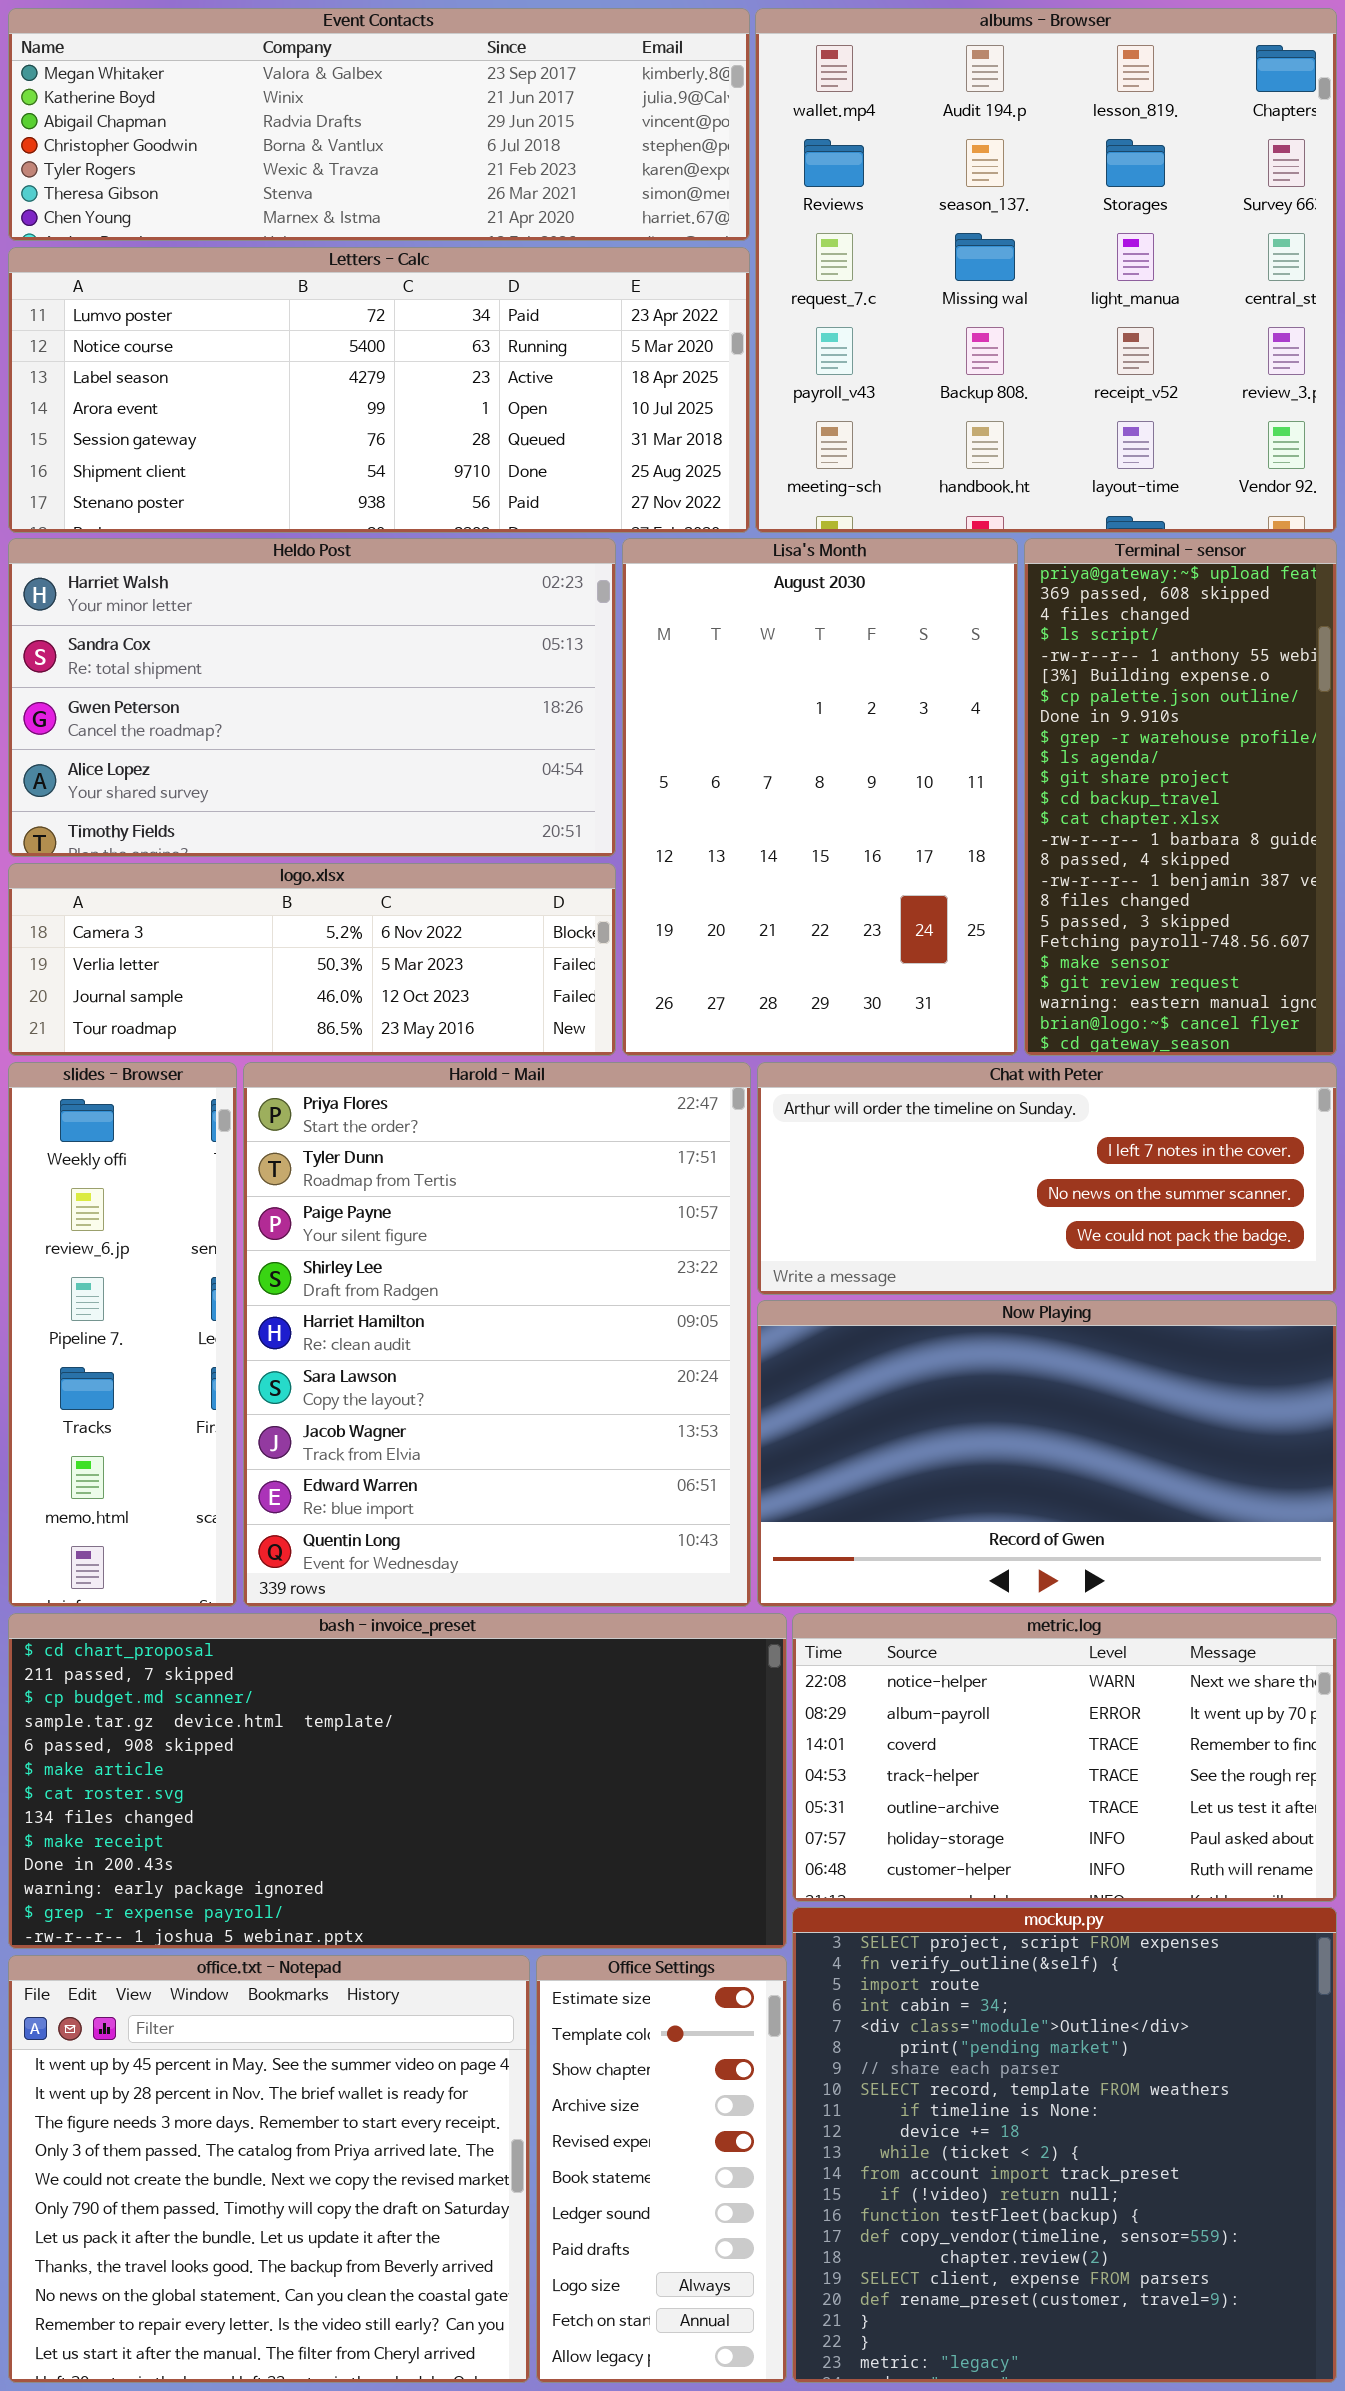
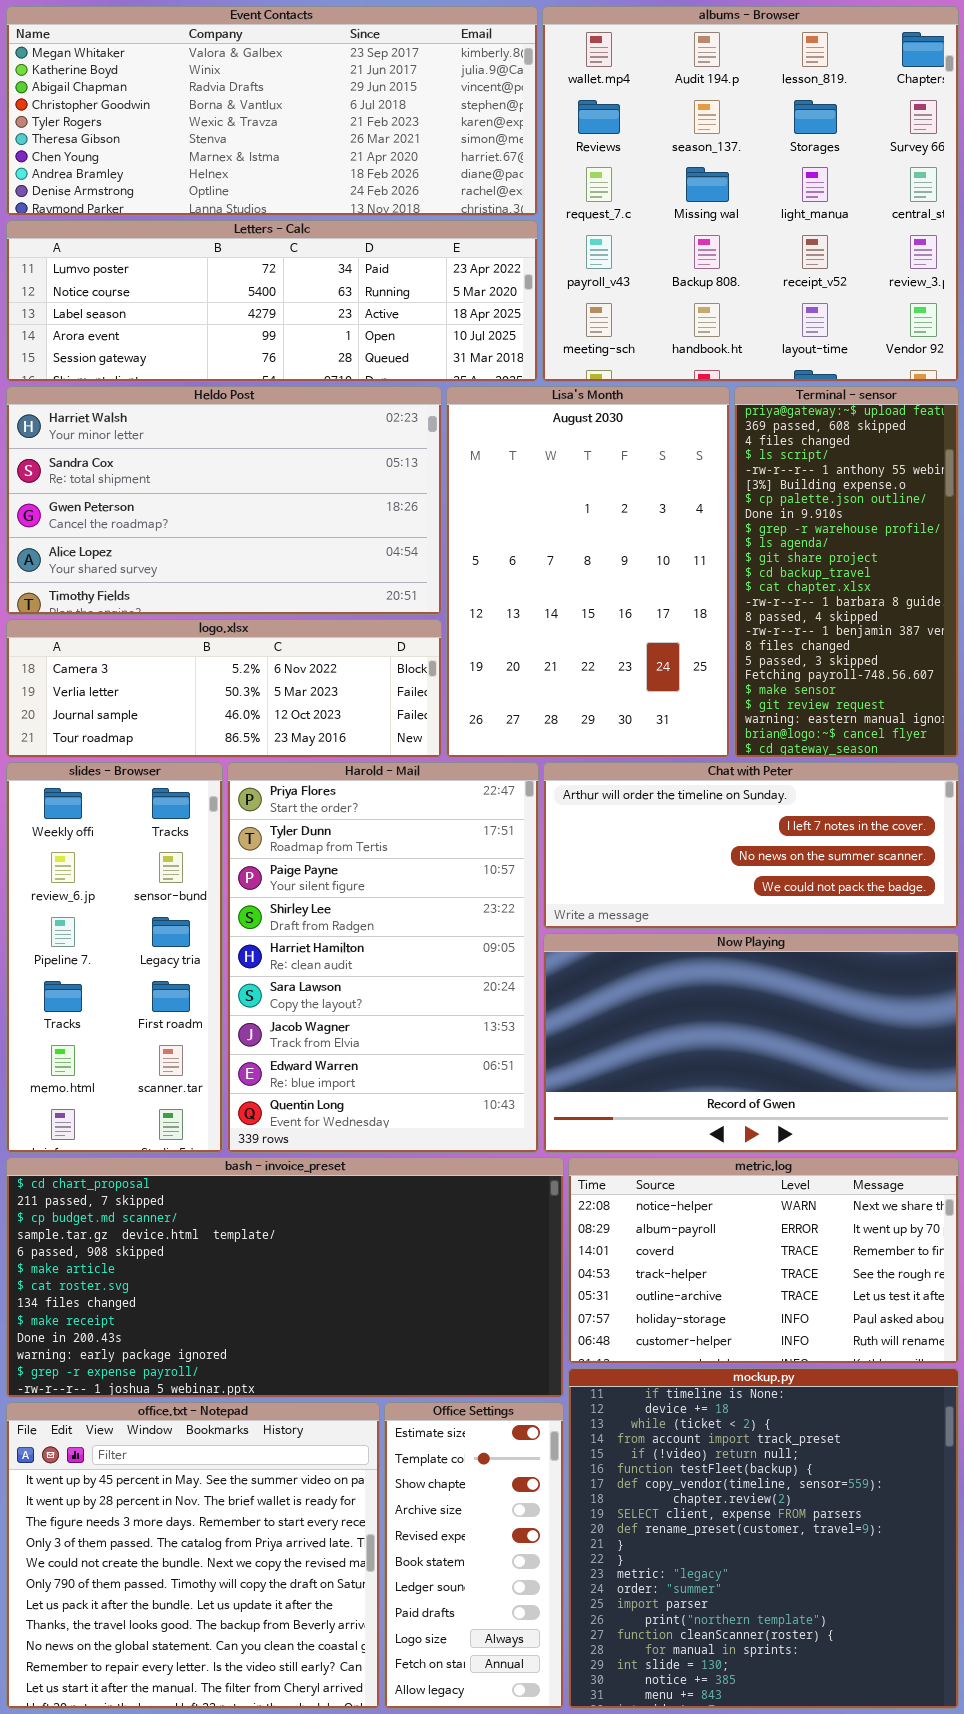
Event Contacts: [8,8,750,241] -> [6,6,538,216], resized
Letters - Calc: [8,247,750,533] -> [6,220,538,382], resized
slides - Browser: [8,1062,237,1607] -> [6,762,223,1153], resized
Harold - Mail: [243,1062,751,1607] -> [227,762,539,1153], resized
mockup.py: [792,1907,1337,2383] -> [568,1368,959,1709], scrolled down 8 rows

